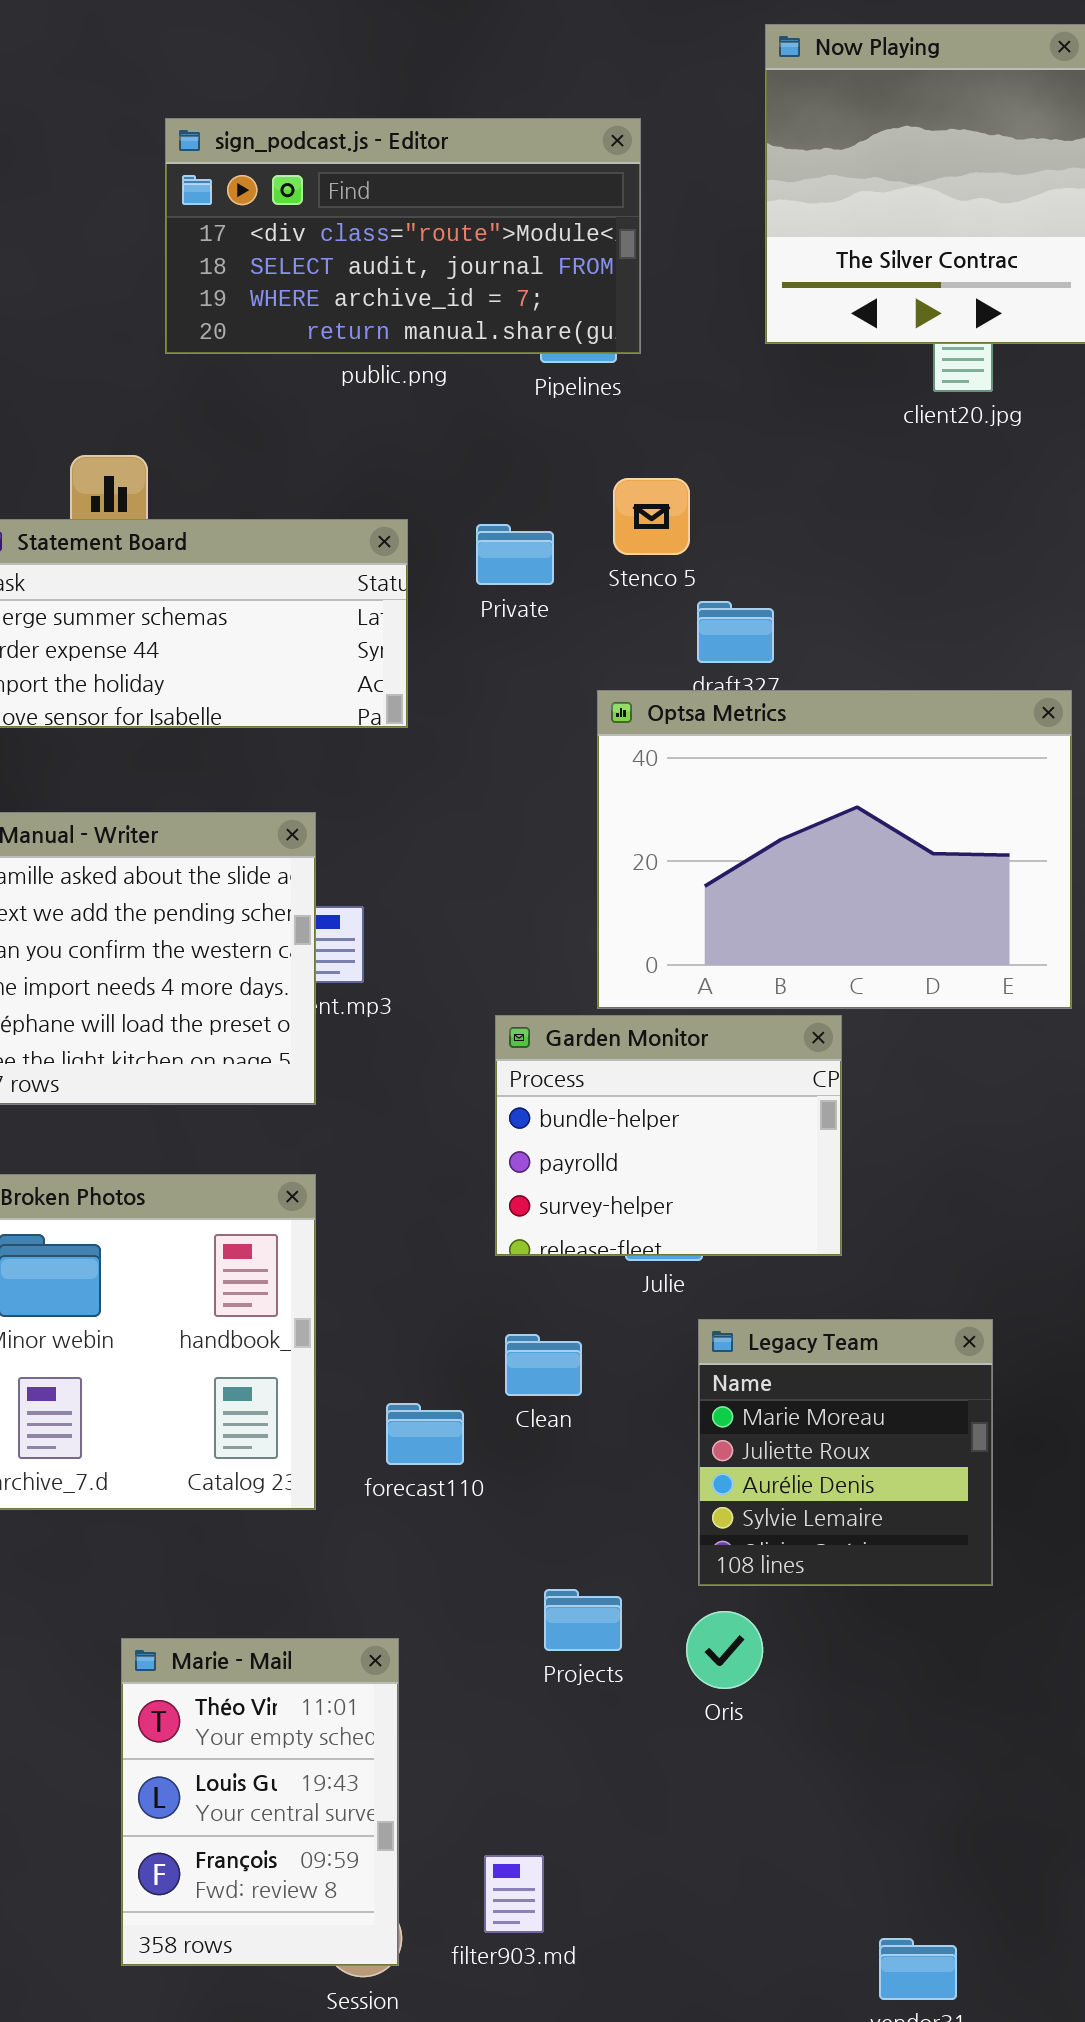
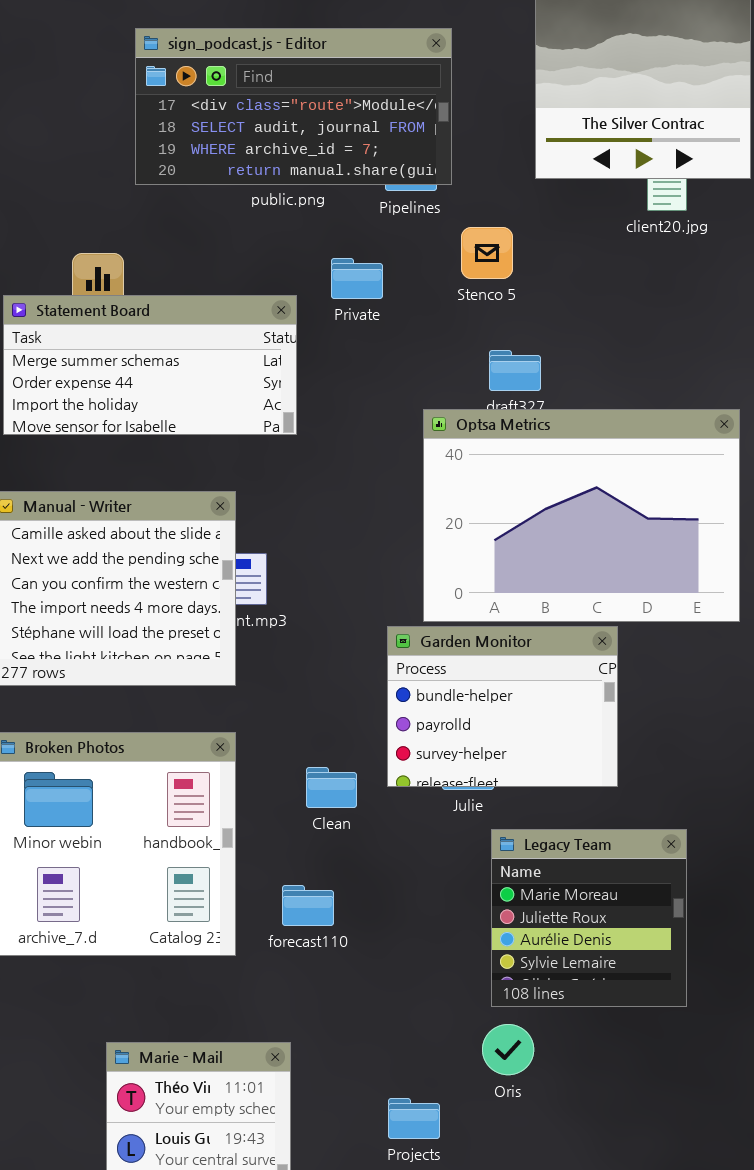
Stenco 5: [613,478,690,555] -> [461,227,513,279], moved
Private: [476,524,554,585] -> [331,258,383,299], moved
Garden Monitor: [495,1015,842,1256] -> [387,626,618,787], moved
Clean: [505,1334,582,1396] -> [306,767,357,808], moved
Projects: [544,1589,622,1651] -> [388,1098,440,1139], moved

